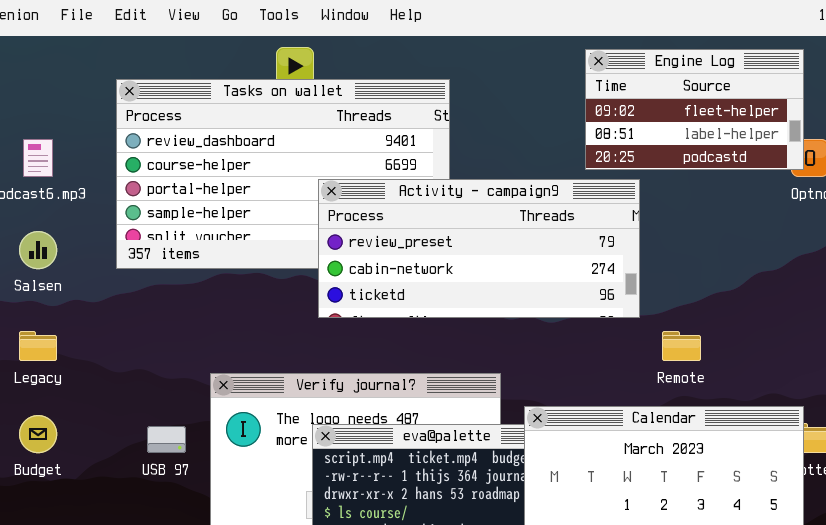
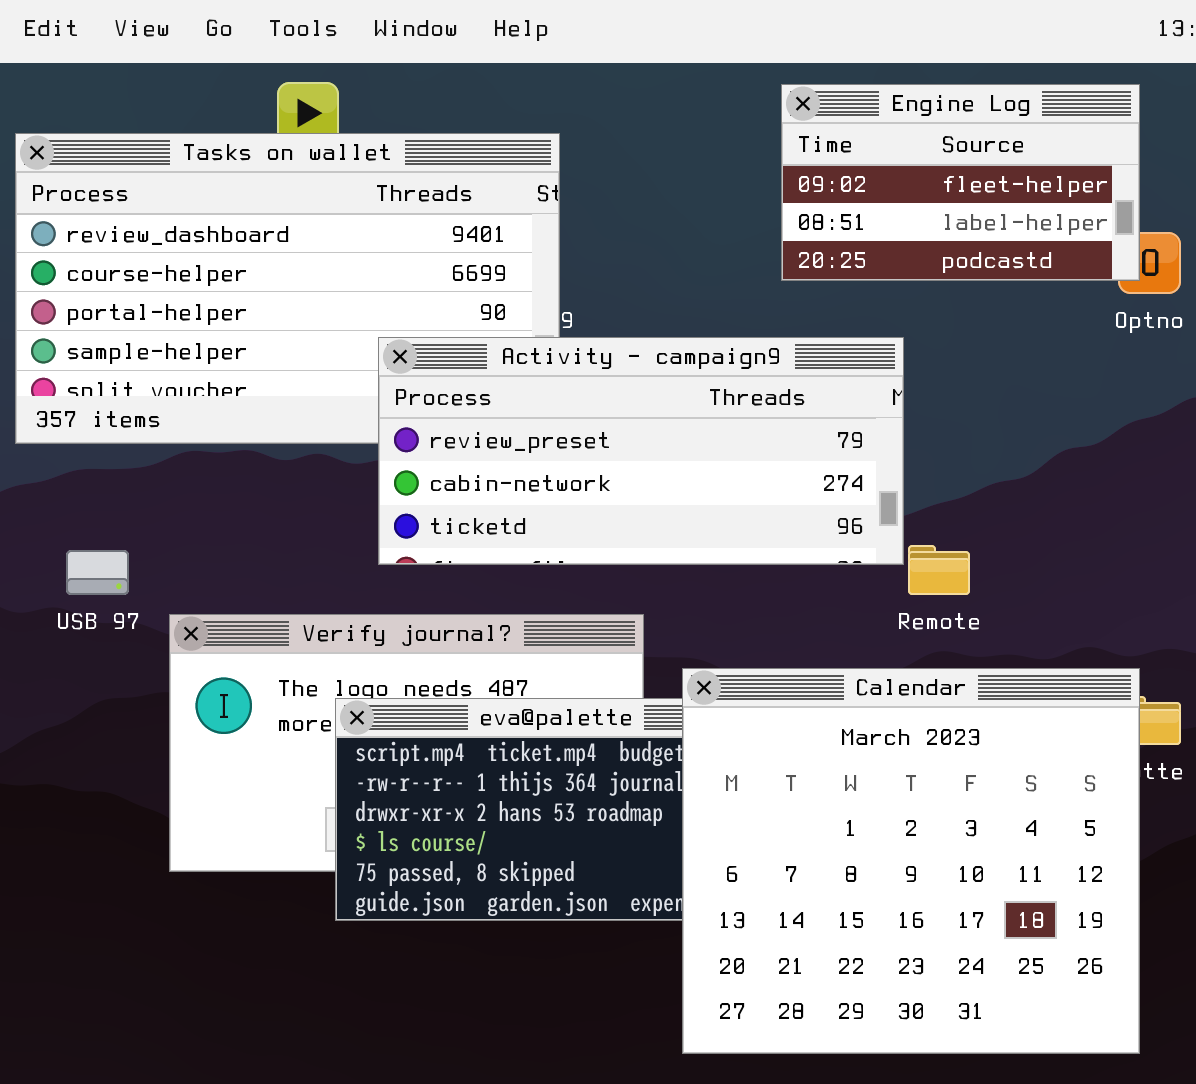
Activity - campaign9: [318,179,640,318] -> [378,337,904,565], moved
USB 97: [147,426,186,453] -> [66,550,129,595], moved

